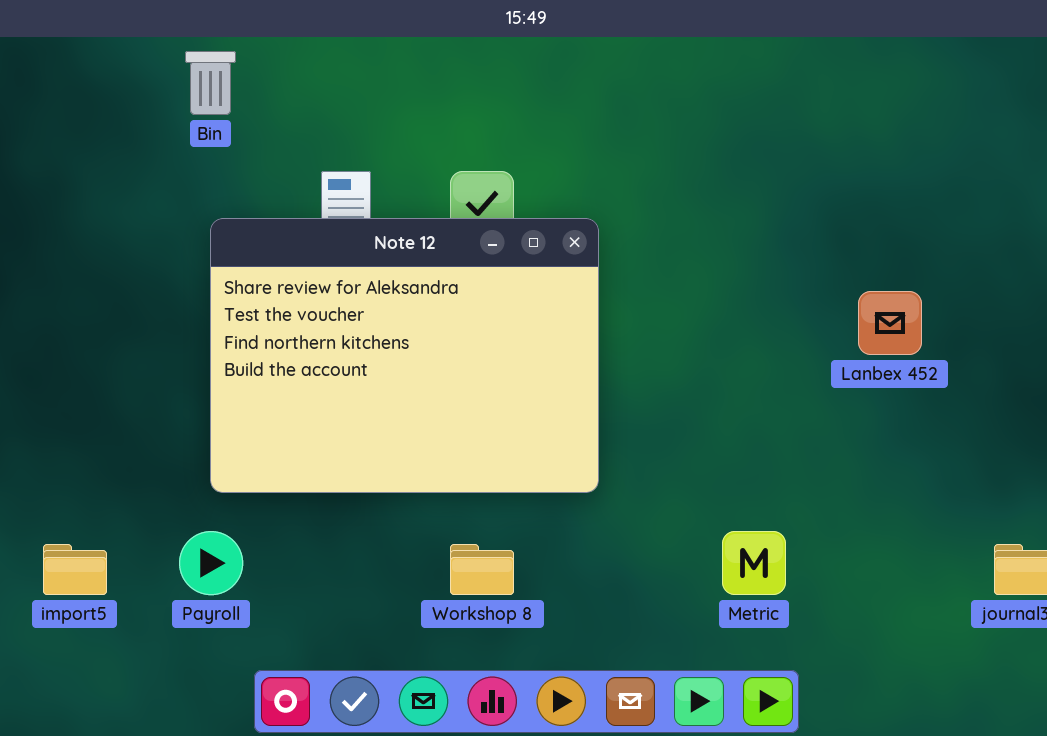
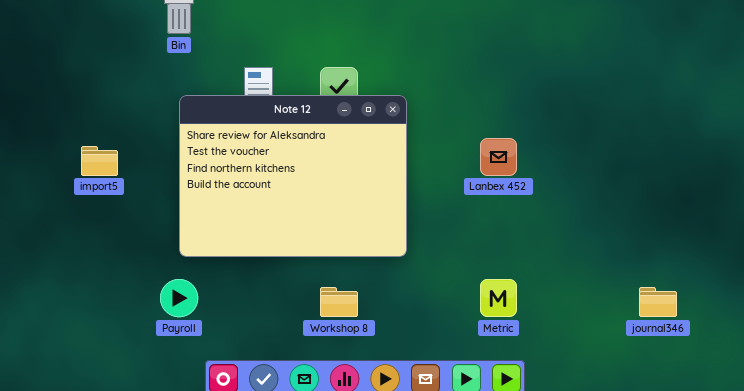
Lanbex 452: [858,291,922,355] -> [480,138,517,176], moved
import5: [43,544,107,595] -> [81,146,118,176], moved

